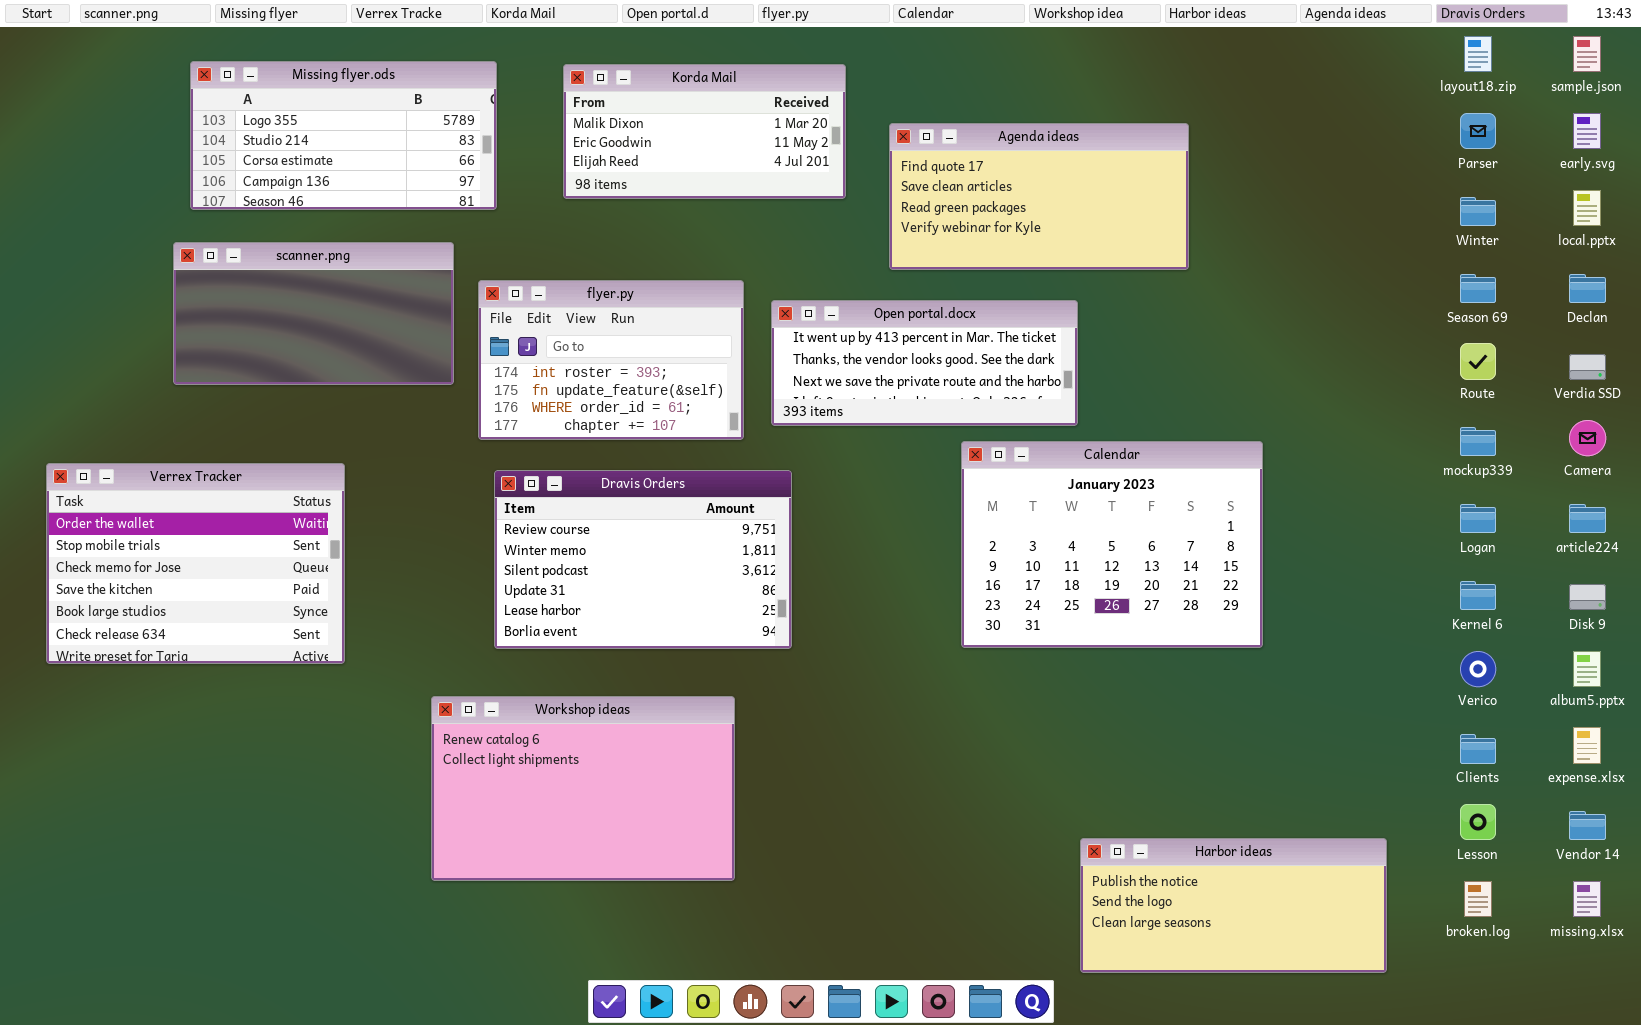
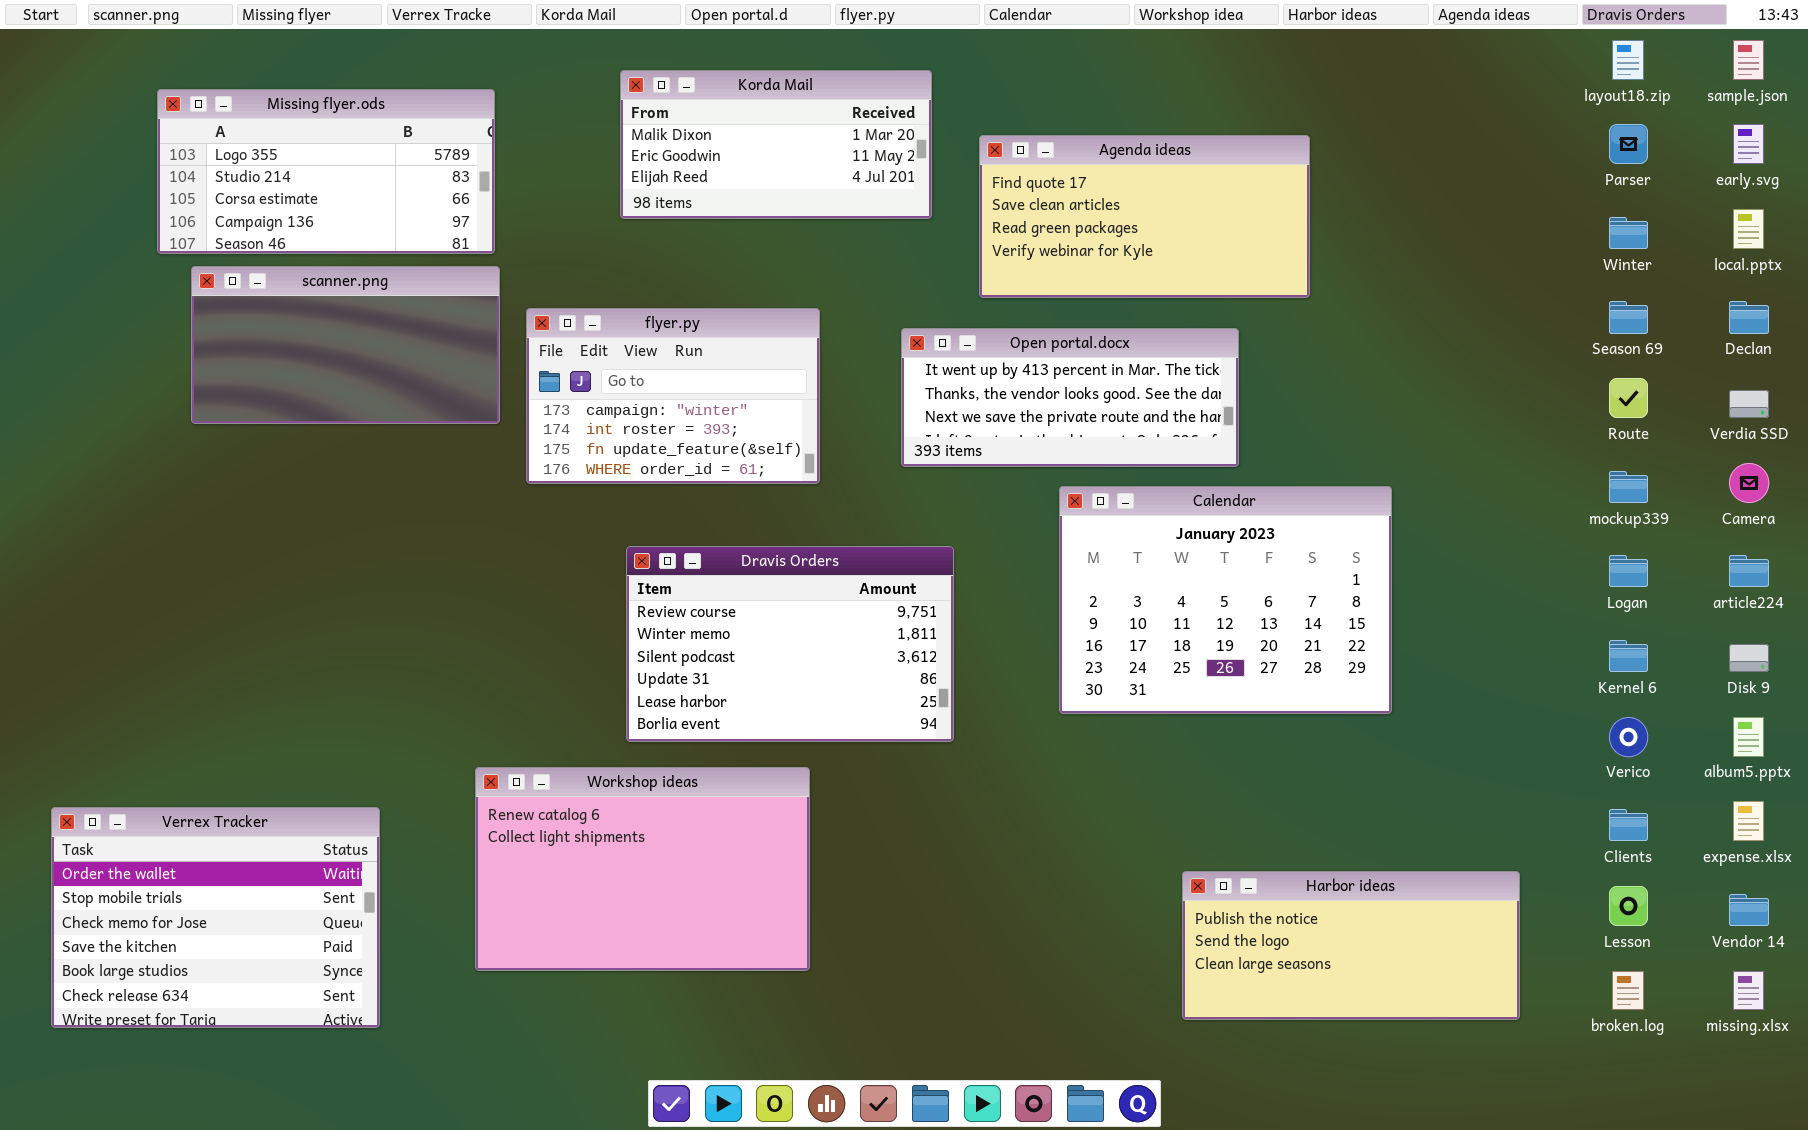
Missing flyer.ods: [190,61,497,210] -> [157,89,495,254], moved
flyer.py: [478,280,744,440] -> [526,308,820,484], scrolled up 1 row
Open portal.docx: [771,300,1078,426] -> [901,328,1239,467], moved
Verrex Tracker: [46,463,345,664] -> [51,807,380,1028], moved
Dravis Orders: [494,470,792,649] -> [626,546,954,742], moved
Harbor ideas: [1080,838,1387,973] -> [1182,871,1520,1020], moved

